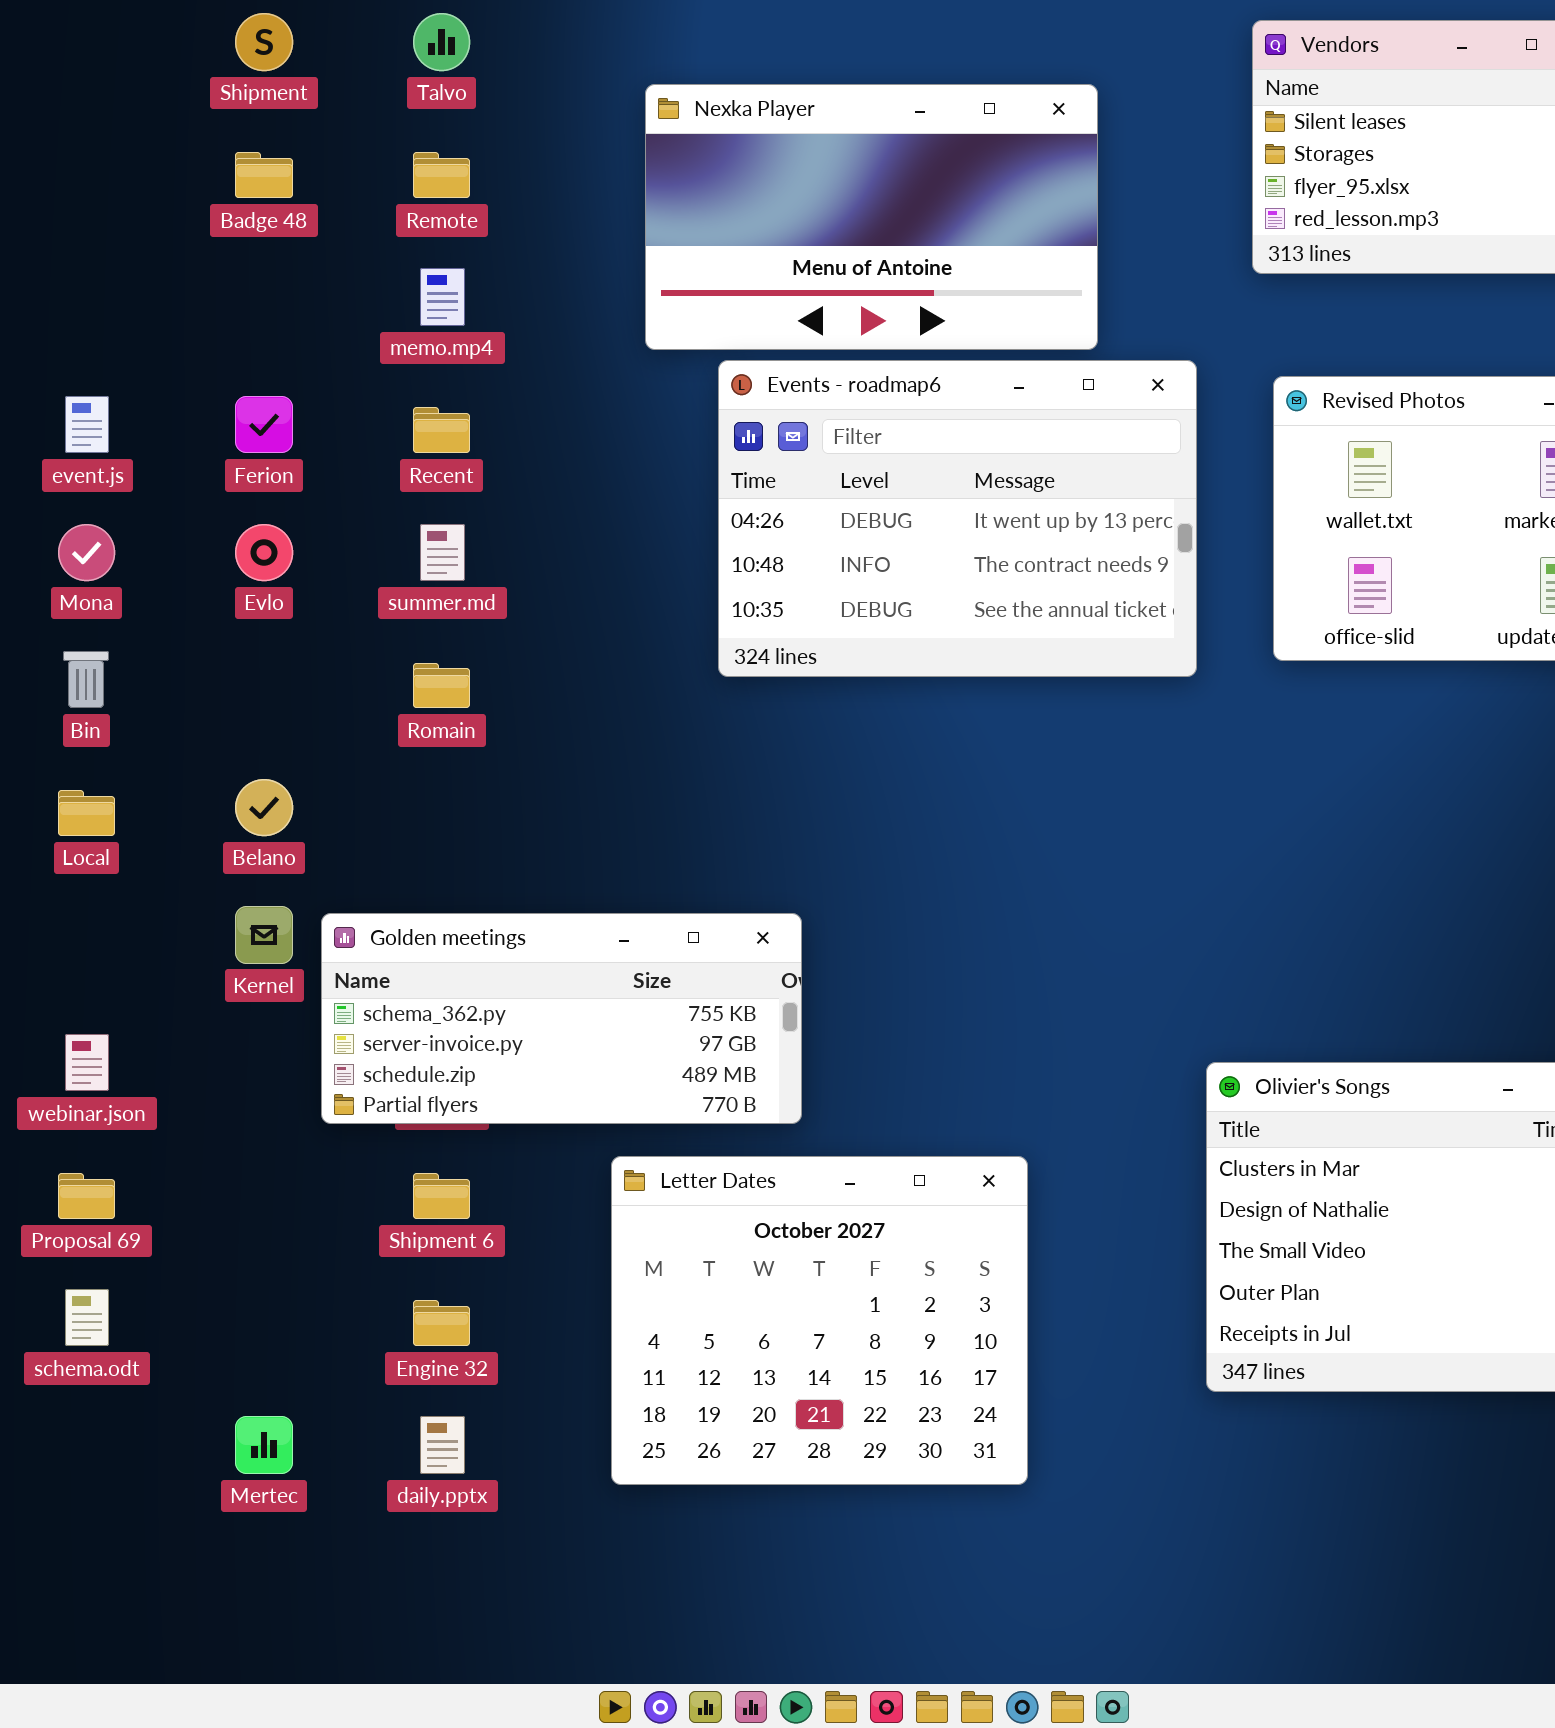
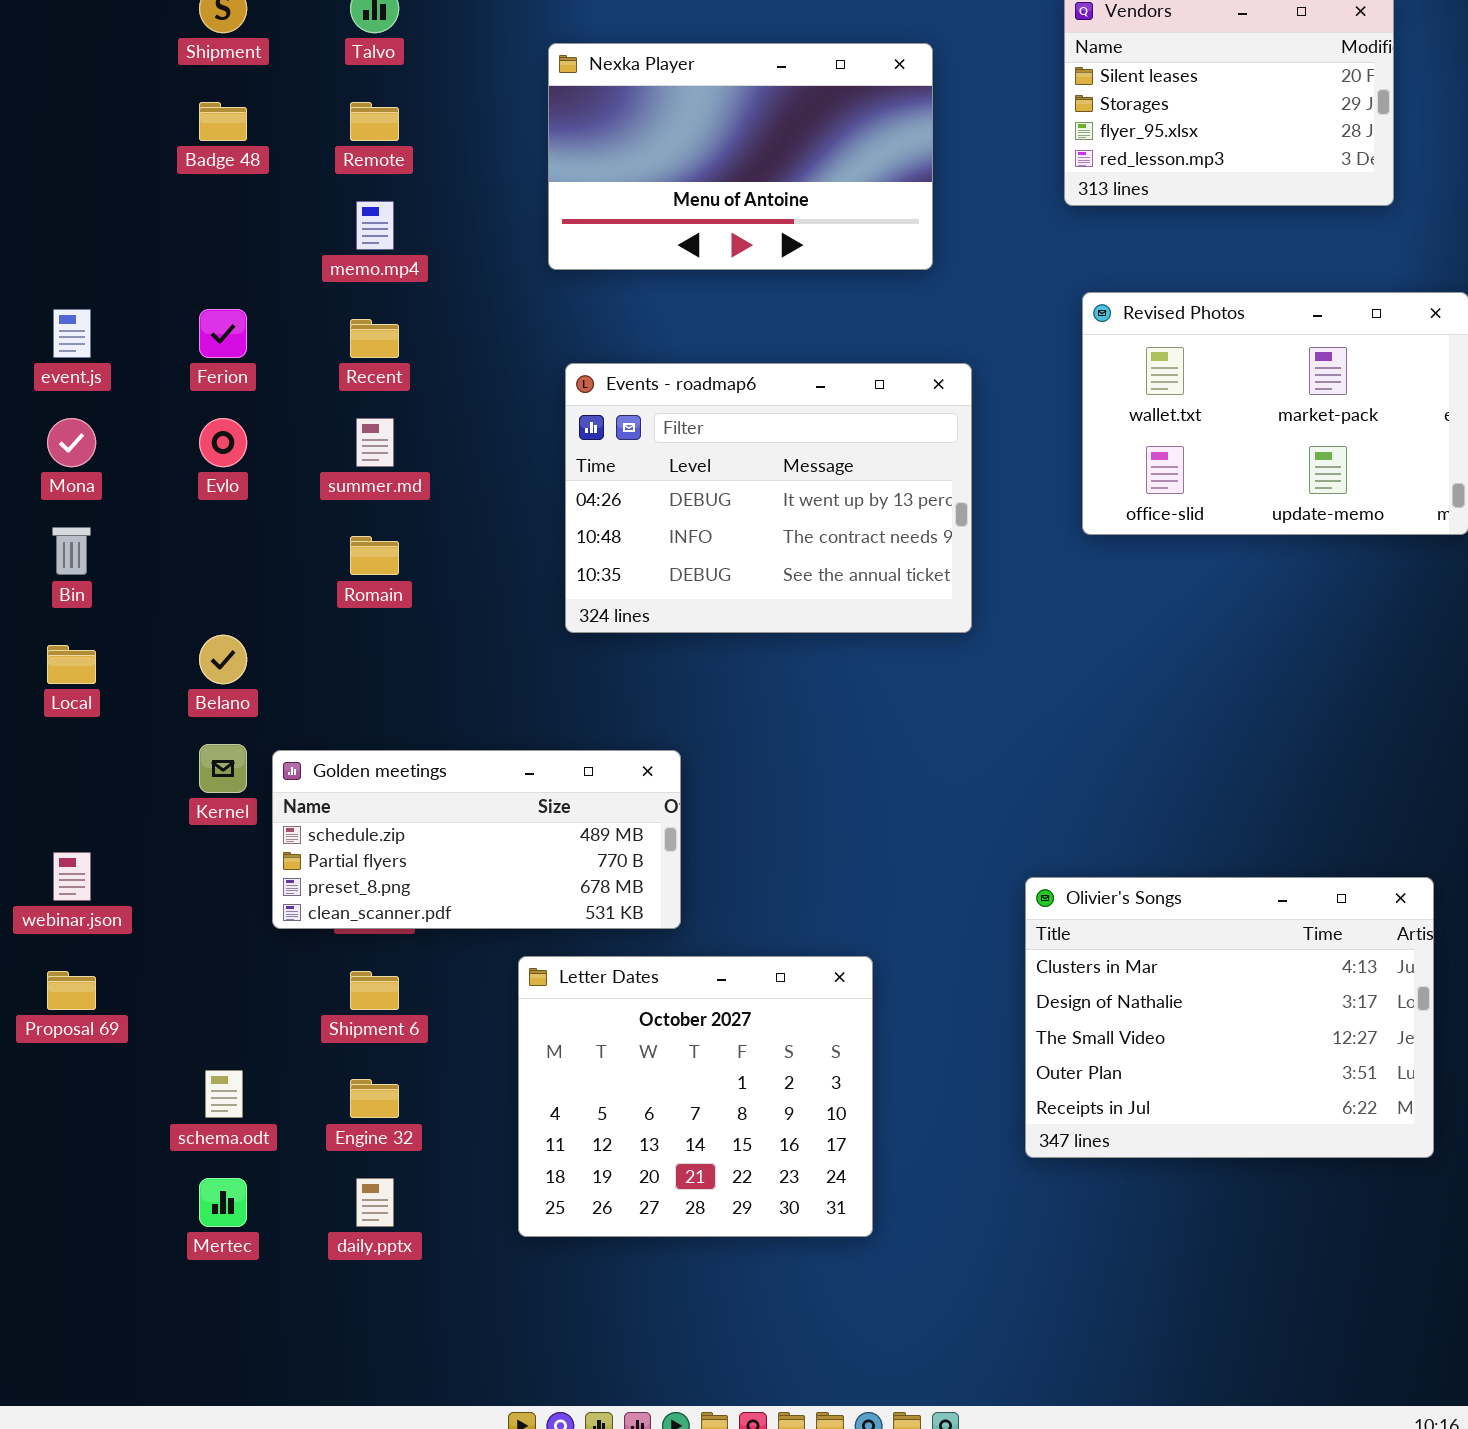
Events - roadmap6: [718,360,1197,677] -> [565,363,972,633], moved
Golden meetings: [321,913,802,1124] -> [272,750,681,929], scrolled down 2 rows
schema.odt: [65,1289,109,1346] -> [205,1070,243,1118], moved

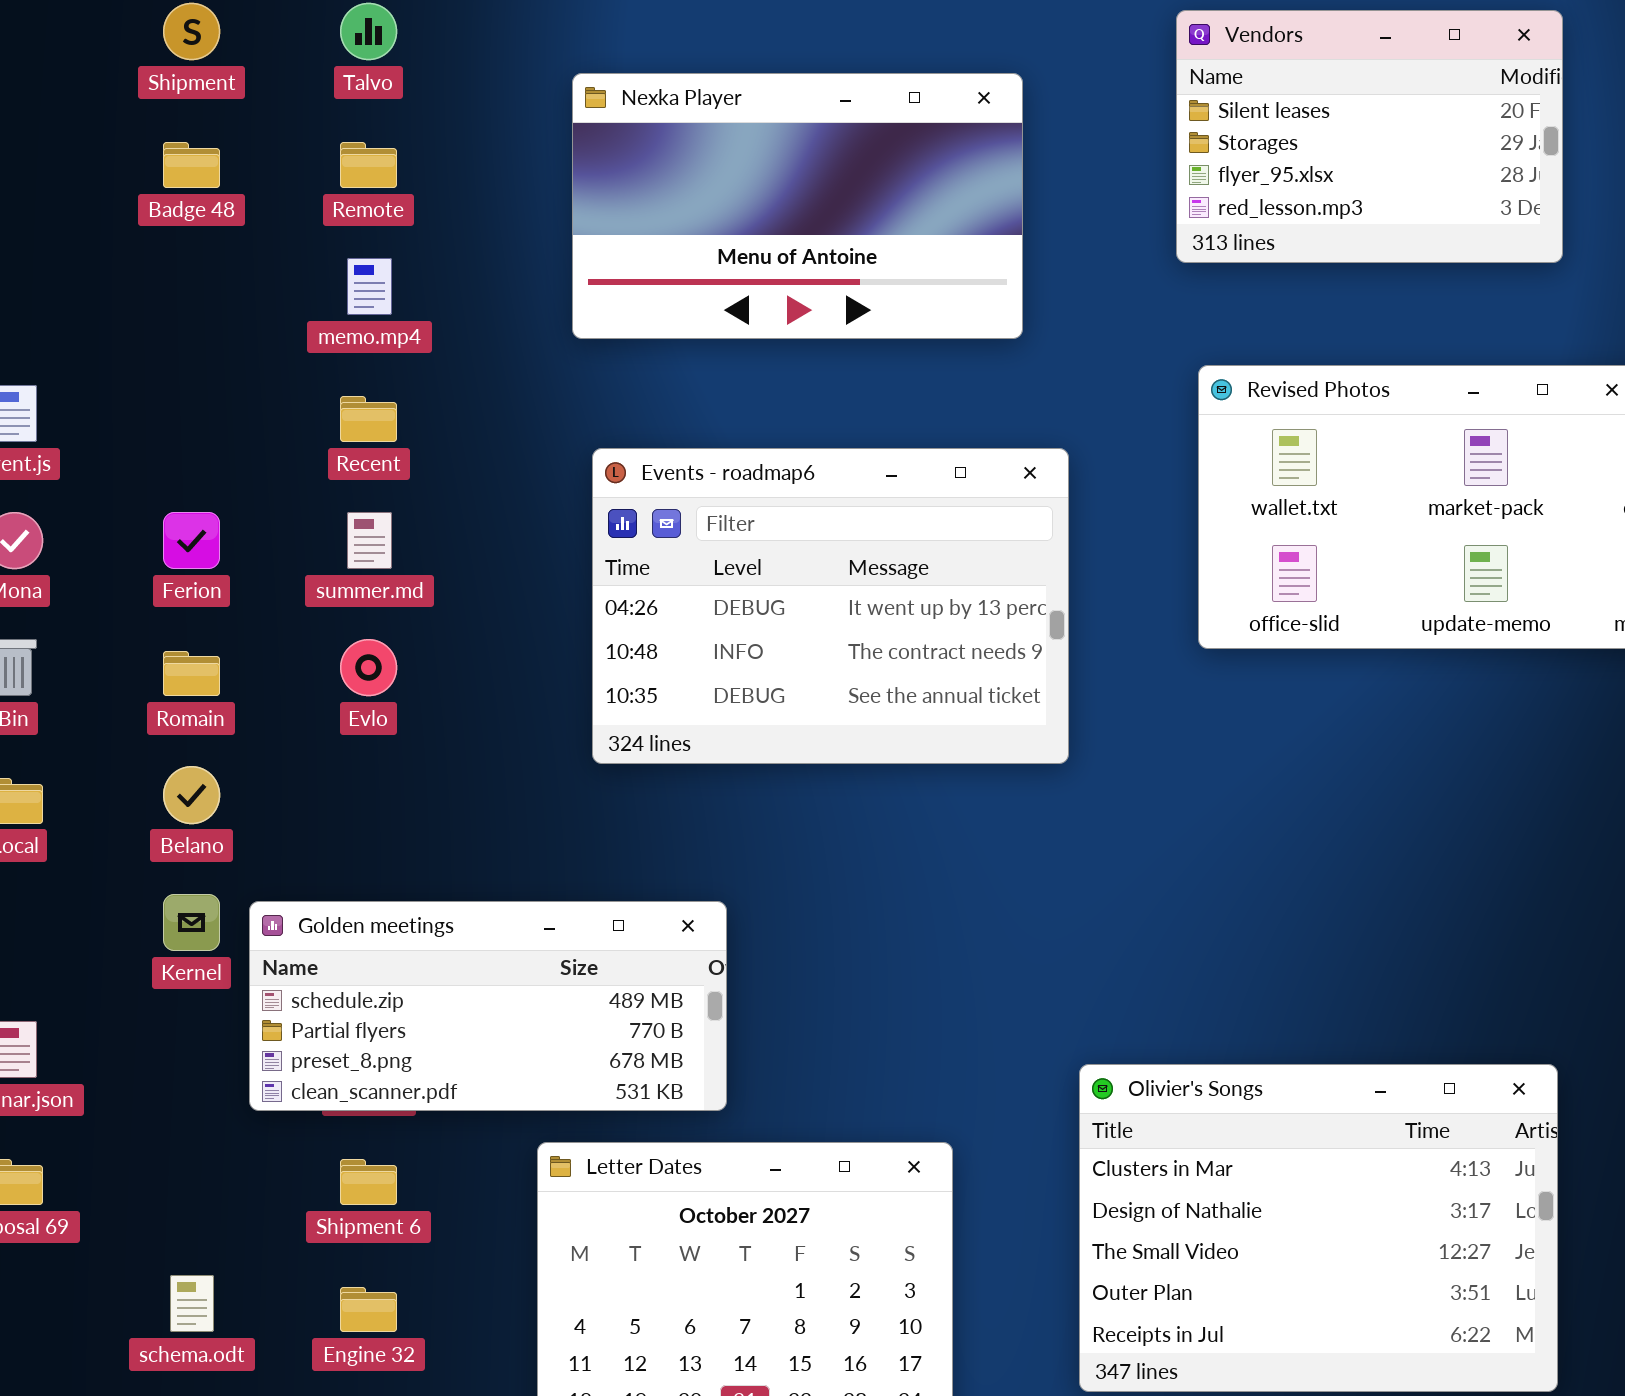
Ferion: [199,309,247,358] -> [163,512,220,569], moved
Evlo: [199,418,247,467] -> [340,639,397,696], moved
Romain: [350,536,399,575] -> [163,651,220,696], moved
Olivier's Songs: [1025,877,1434,1158] -> [1079,1064,1558,1392], moved

